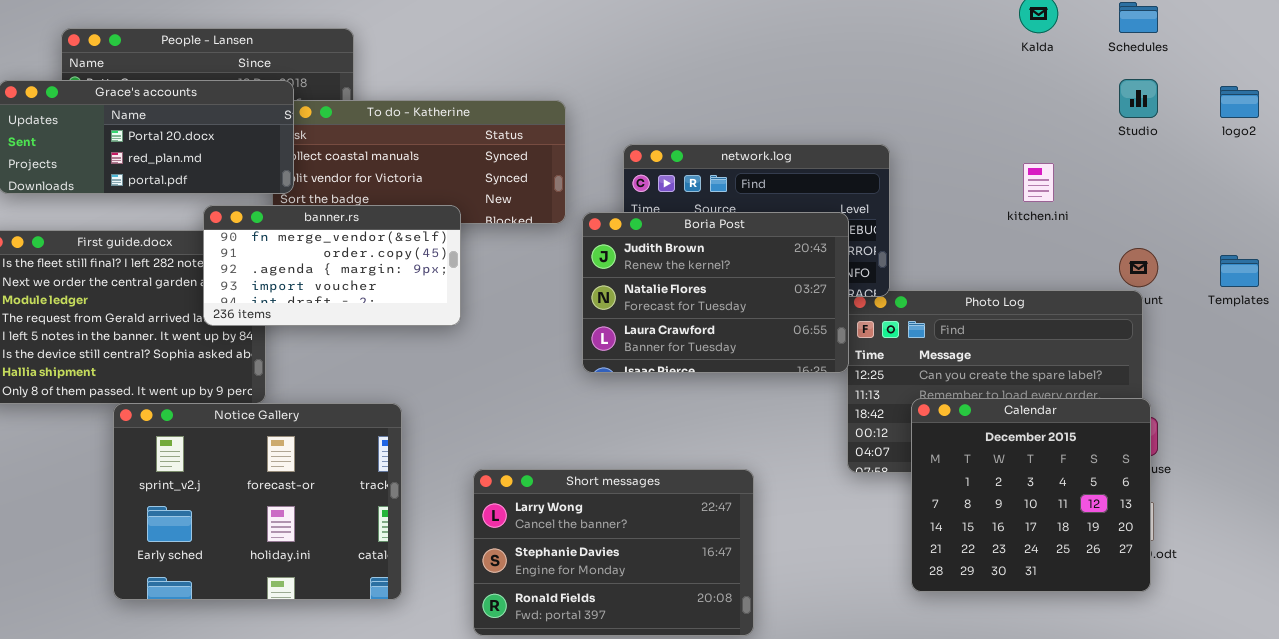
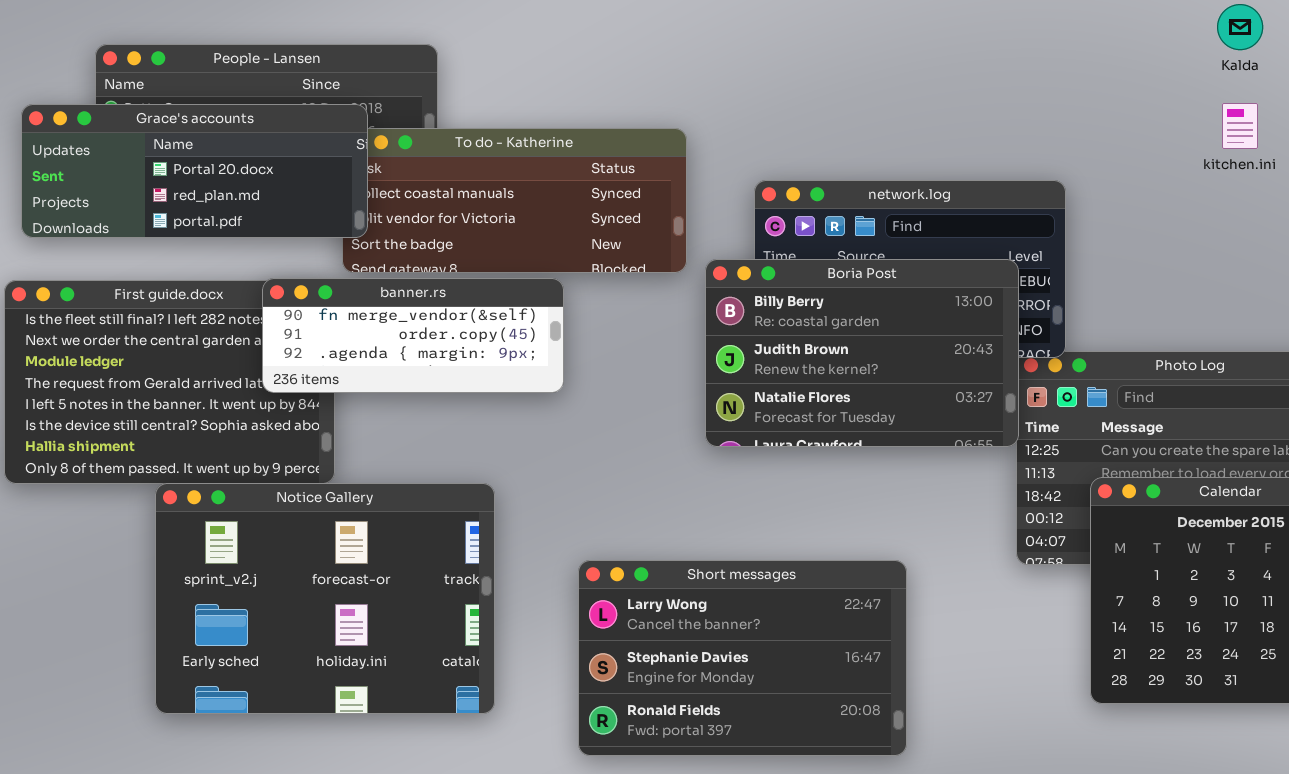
kitchen.ini: [1023,163,1054,202] -> [1222,103,1258,149], moved
banner.rs: [203,205,461,326] -> [262,278,564,393], resized
Boria Post: [582,212,849,373] -> [705,259,1019,447], scrolled up 1 row

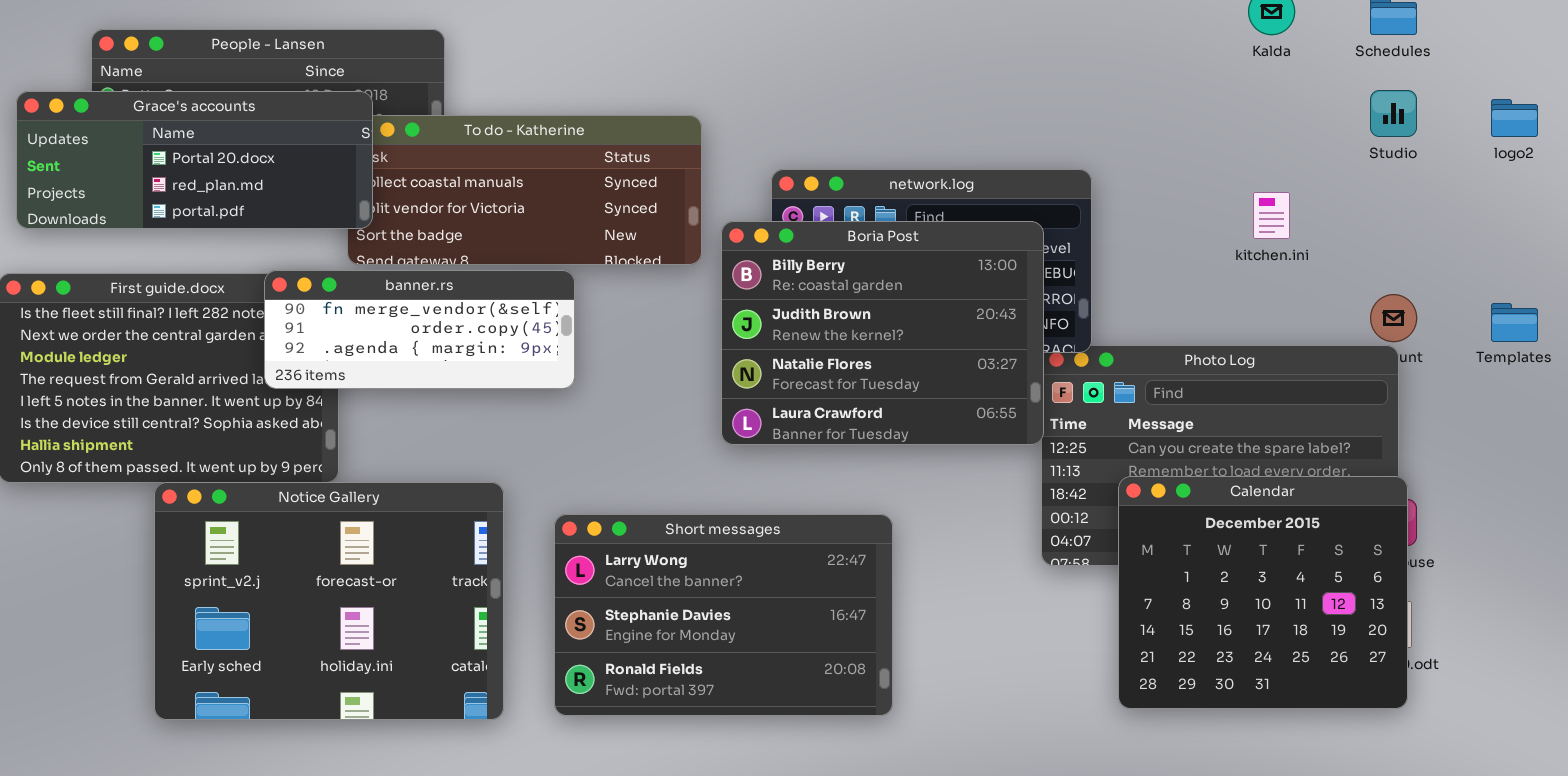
kitchen.ini: [1222,103,1258,149] -> [1253,192,1290,239], moved
Boria Post: [705,259,1019,447] -> [721,221,1044,445], resized
Short messages: [578,560,907,756] -> [554,514,893,716], moved

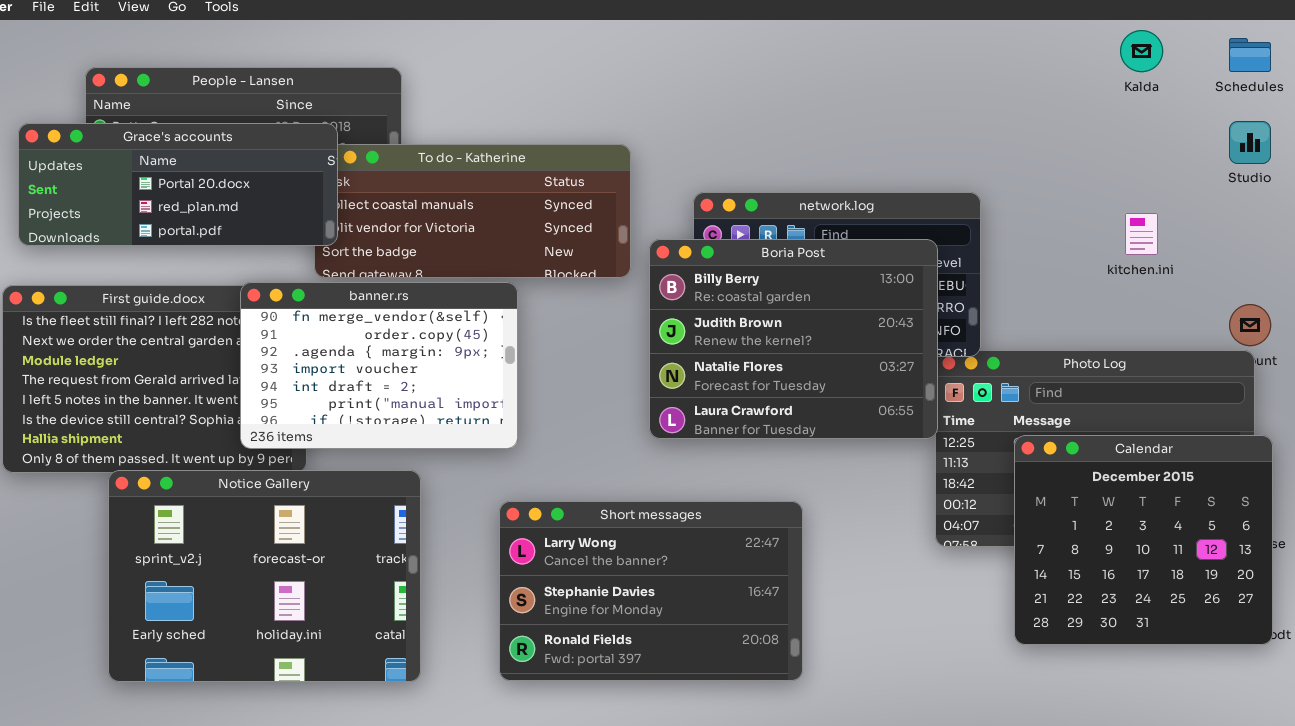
banner.rs: [264,270,575,389] -> [240,282,518,449], resized
Calendar: [1118,476,1408,709] -> [1014,435,1273,645], moved
Notice Gallery: [154,482,504,720] -> [108,470,421,682], moved

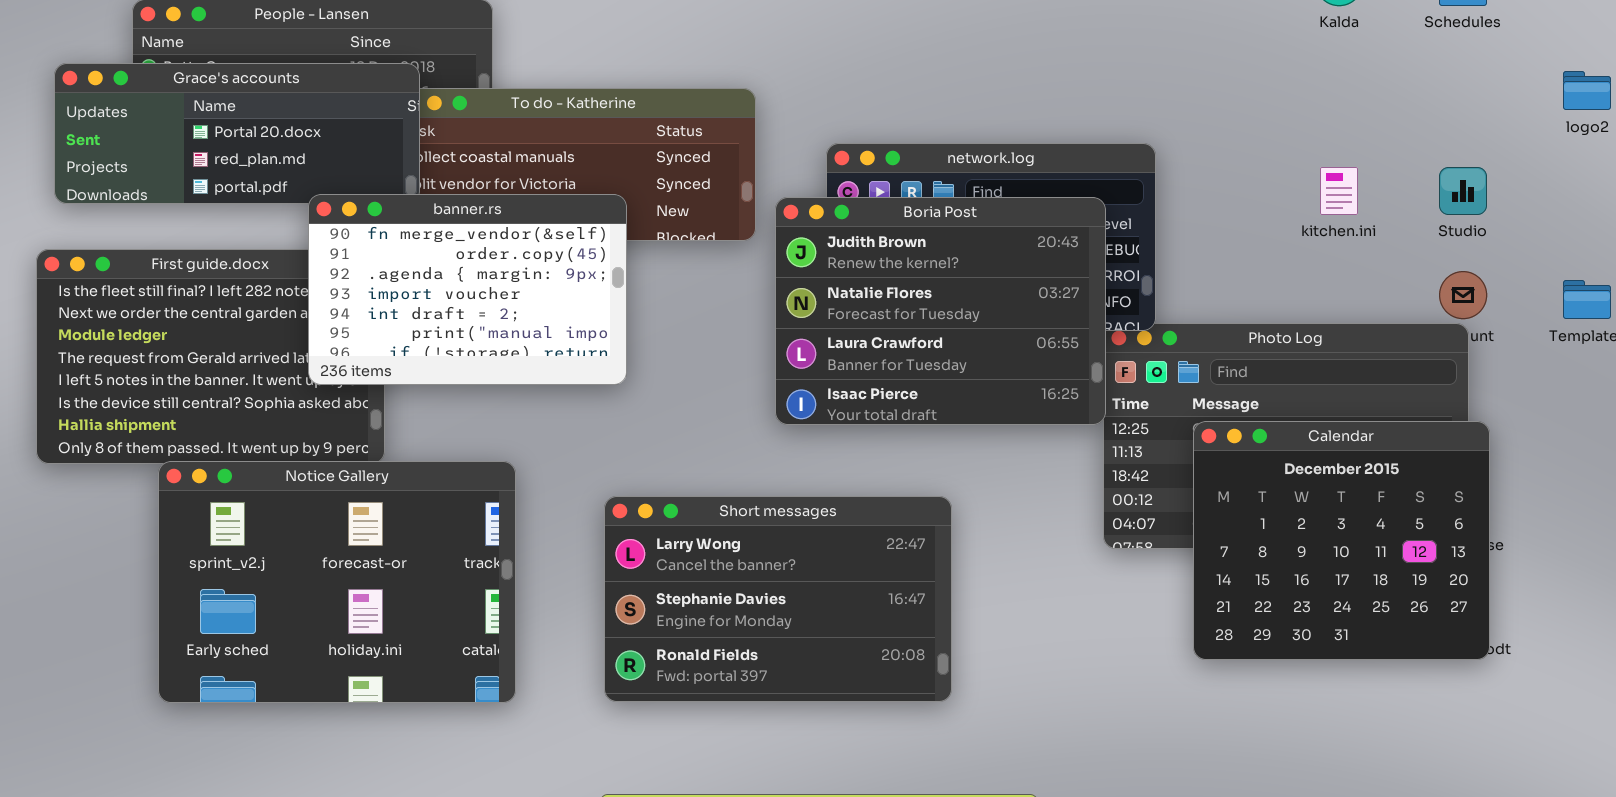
Studio: [1229,121,1271,164] -> [1439,167,1487,215], moved
Boria Post: [649,239,938,439] -> [775,197,1106,425], scrolled down 1 row
banner.rs: [240,282,518,449] -> [308,194,627,385], moved

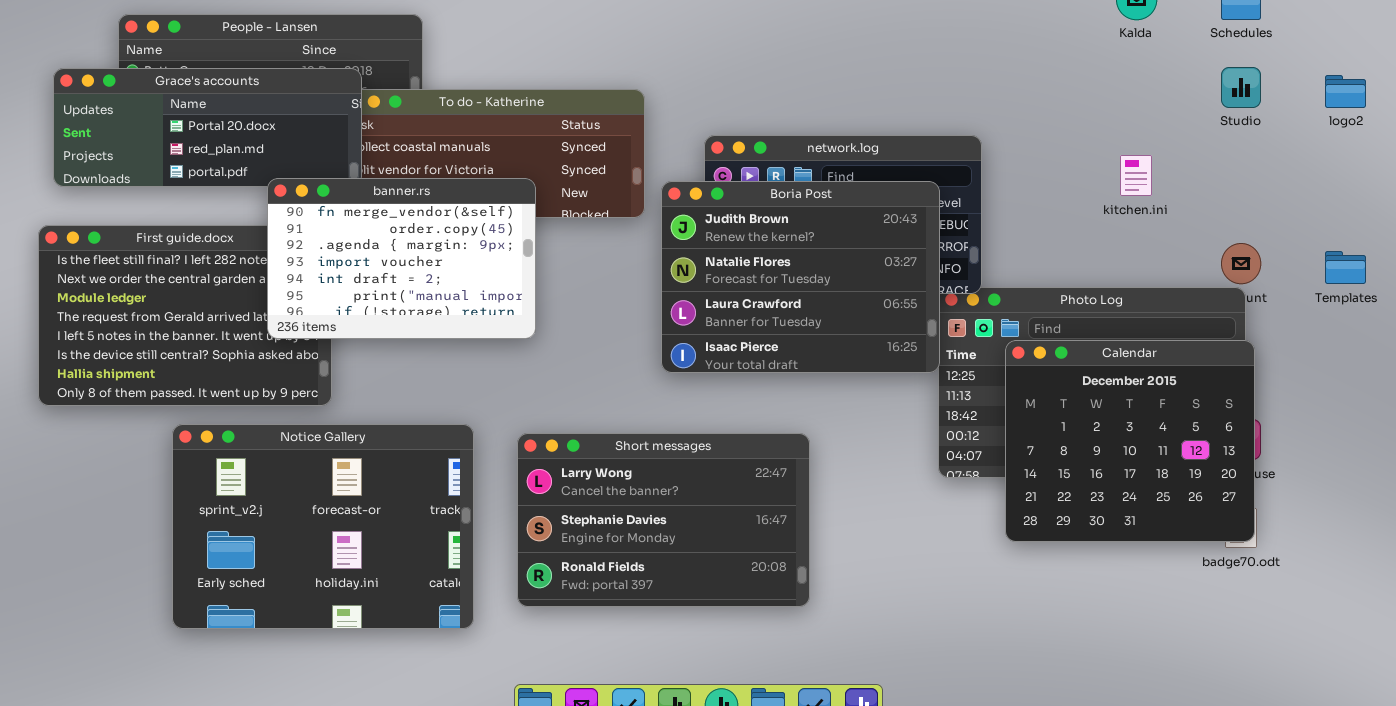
Studio: [1439,167,1487,215] -> [1221,67,1261,108], moved
Calendar: [1193,421,1490,660] -> [1005,340,1255,542], moved
Notice Gallery: [158,461,516,703] -> [172,424,474,629], moved

